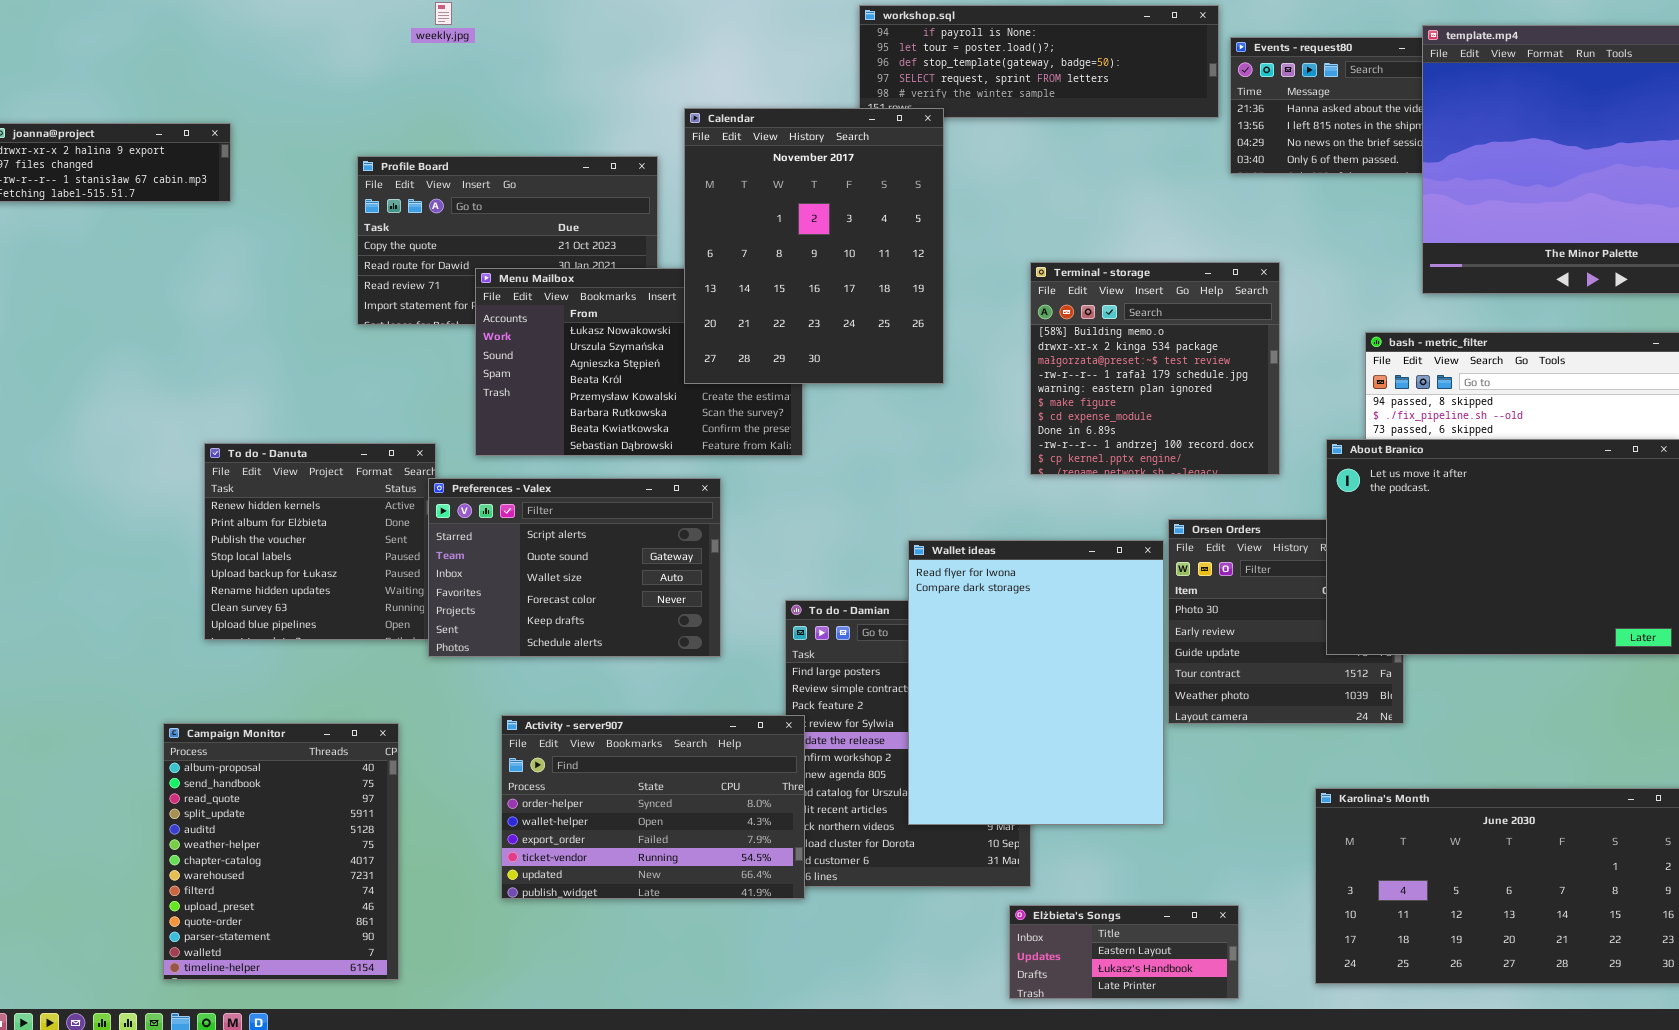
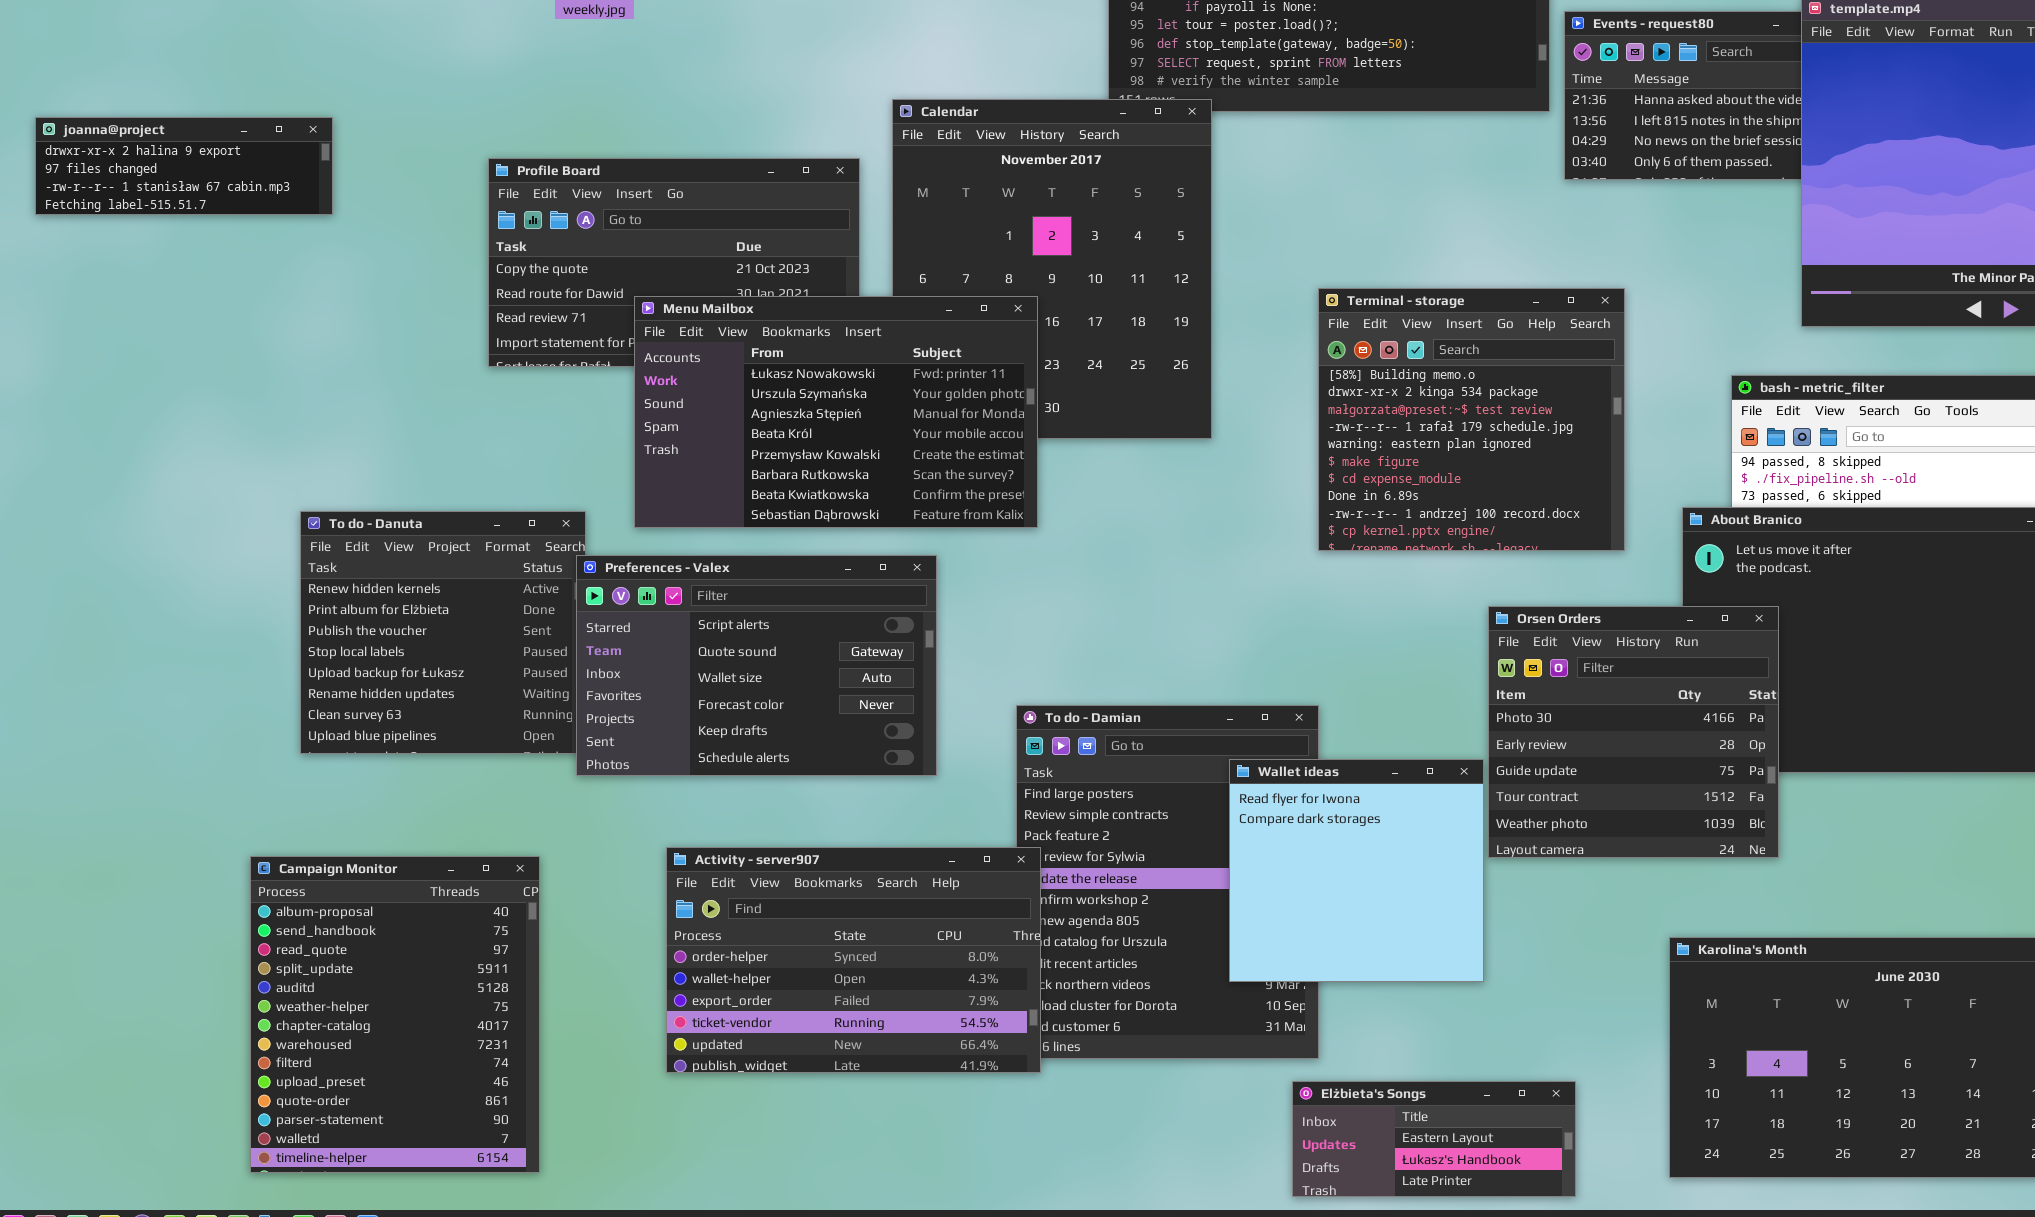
Menu Mailbox: [475,268,803,456] -> [634,296,1038,528], raised
Orsen Orders: [1168,519,1404,724] -> [1488,606,1779,858], raised
Wallet ideas: [908,540,1164,825] -> [1229,759,1484,982], resized

